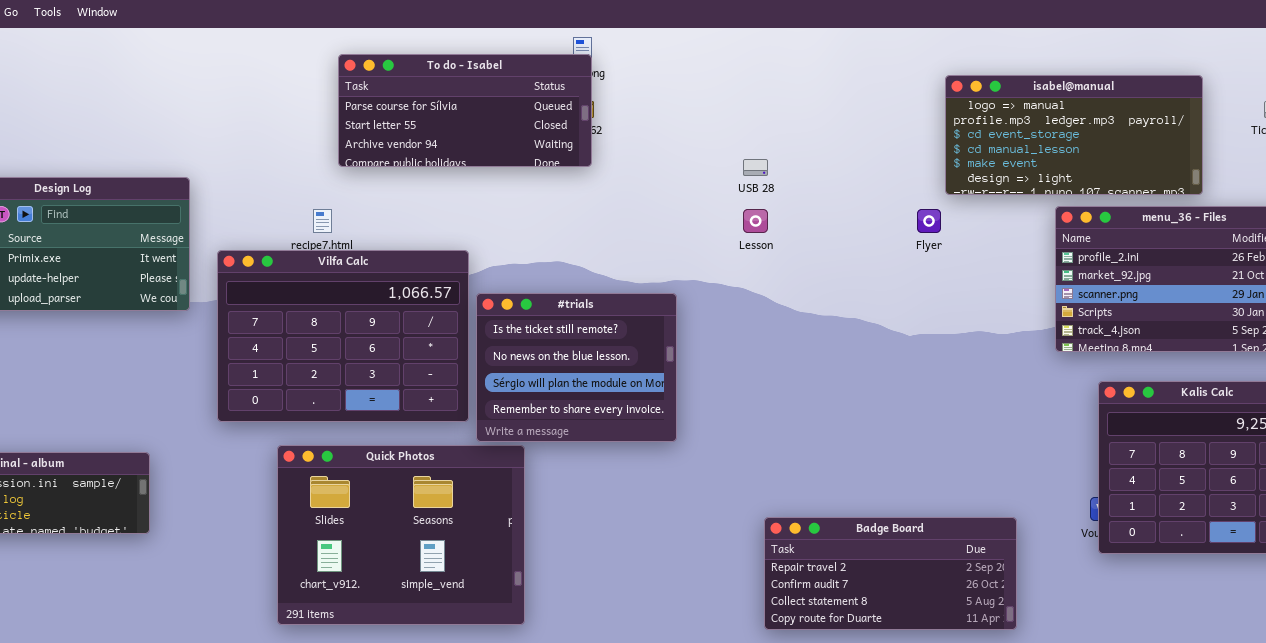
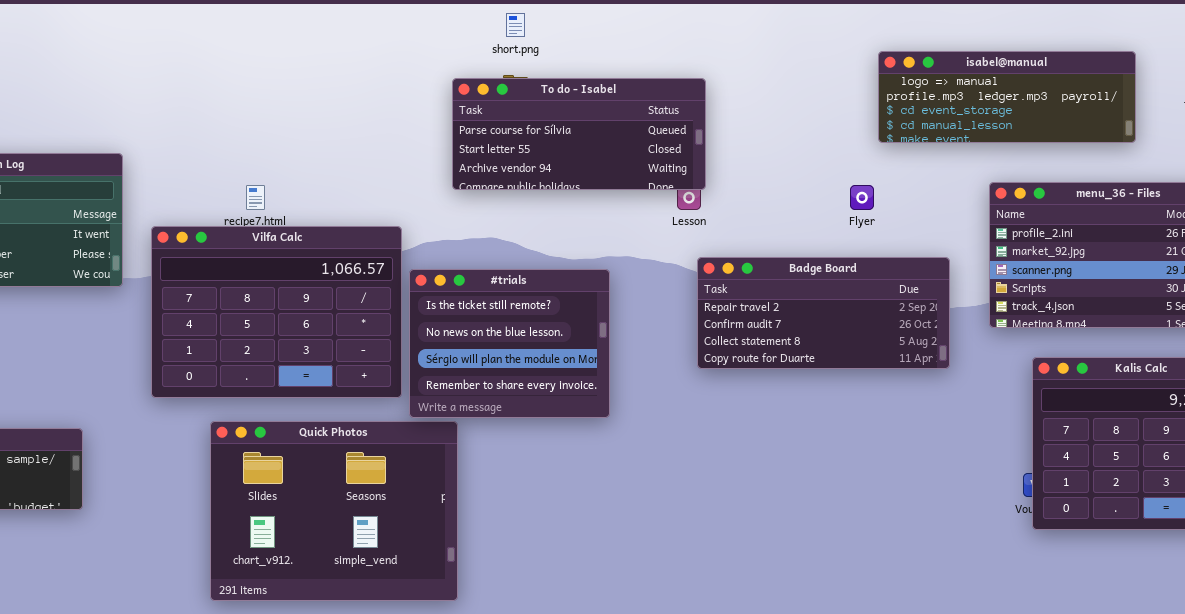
To do - Isabel: [338,54,592,167] -> [452,78,706,190], moved
isabel@manual: [945,75,1203,195] -> [878,51,1136,143], resized
Badge Board: [764,517,1017,630] -> [697,257,950,369], moved

